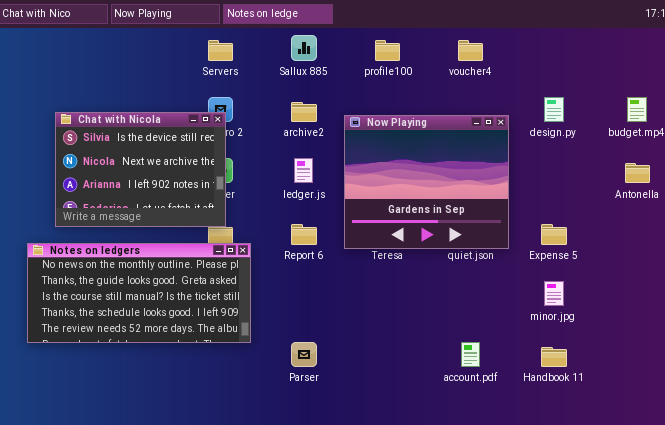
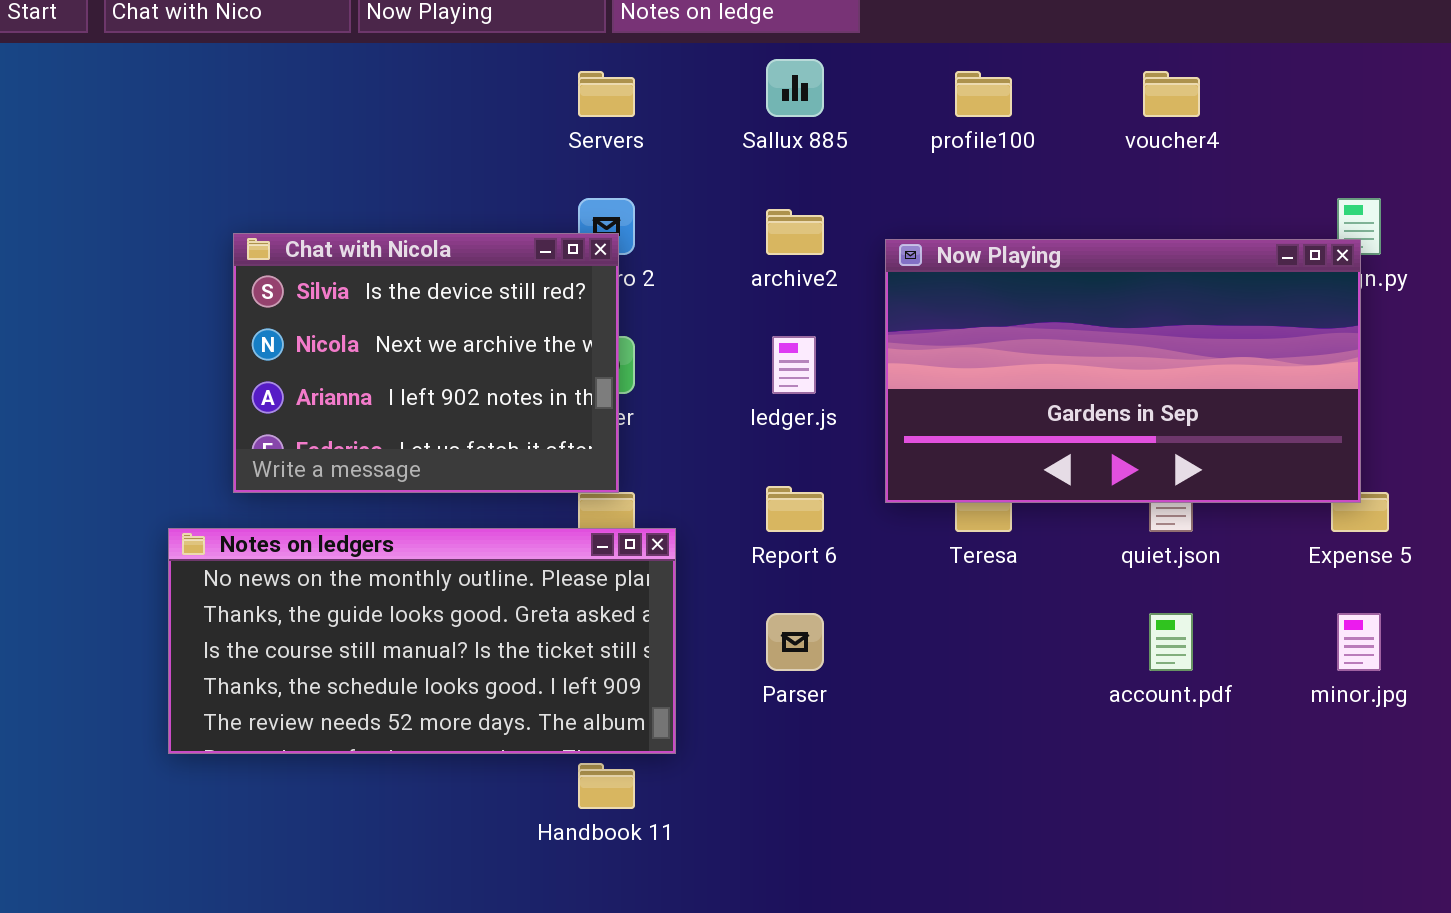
Now Playing: [344,115,509,249] -> [885,239,1361,503], resized
Parser: [291,342,317,367] -> [766,613,824,671], moved
account.pdf: [461,342,480,367] -> [1149,613,1193,671], moved
Handbook 11: [541,347,567,367] -> [578,763,635,809], moved

